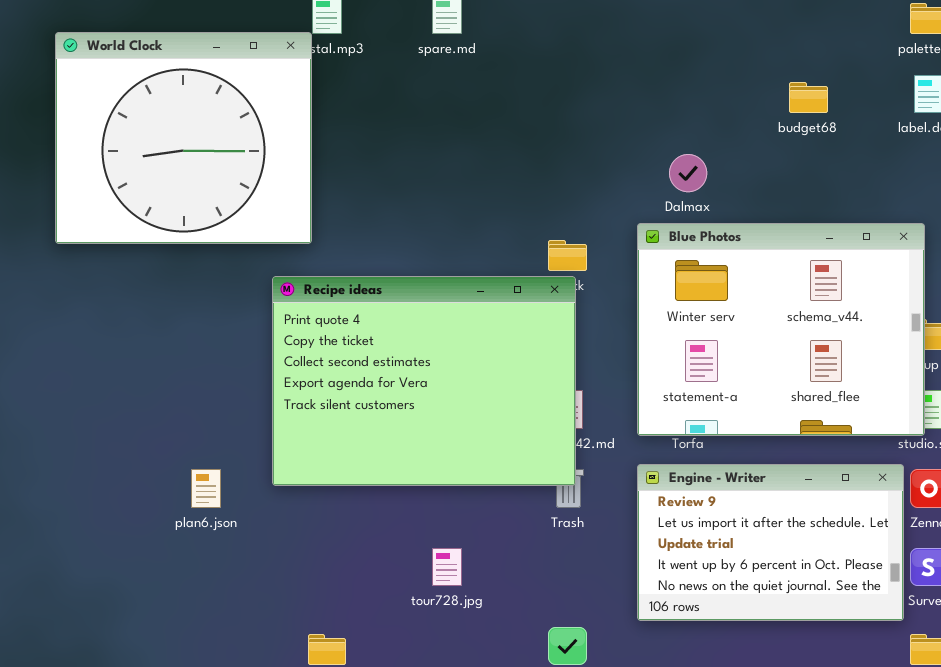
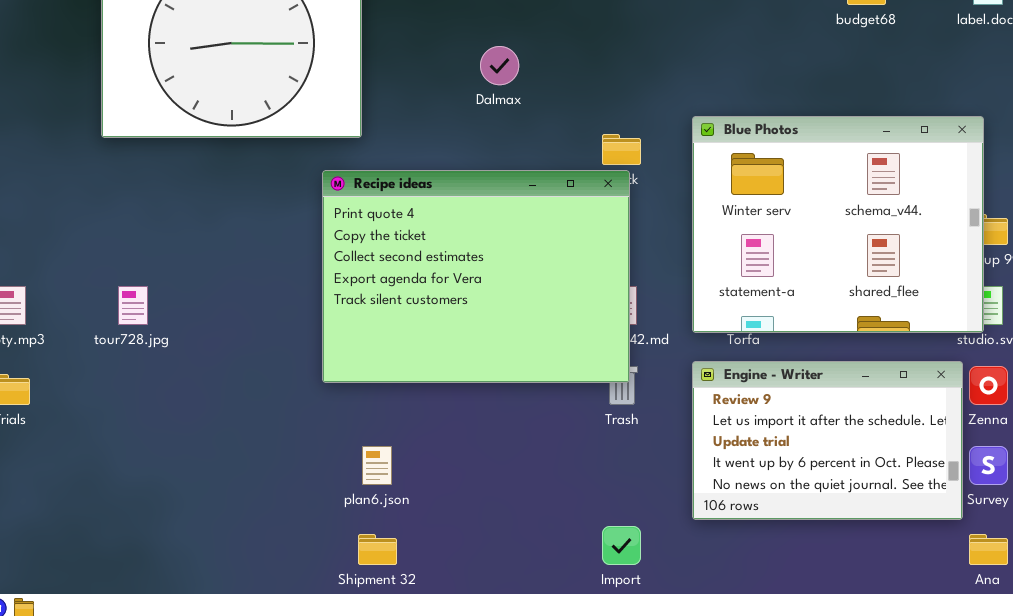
Dalmax: [669,154,707,192] -> [480,46,519,85], moved
plan6.json: [191,469,221,508] -> [362,446,392,485], moved
tour728.jpg: [432,548,462,586] -> [118,286,148,325], moved

